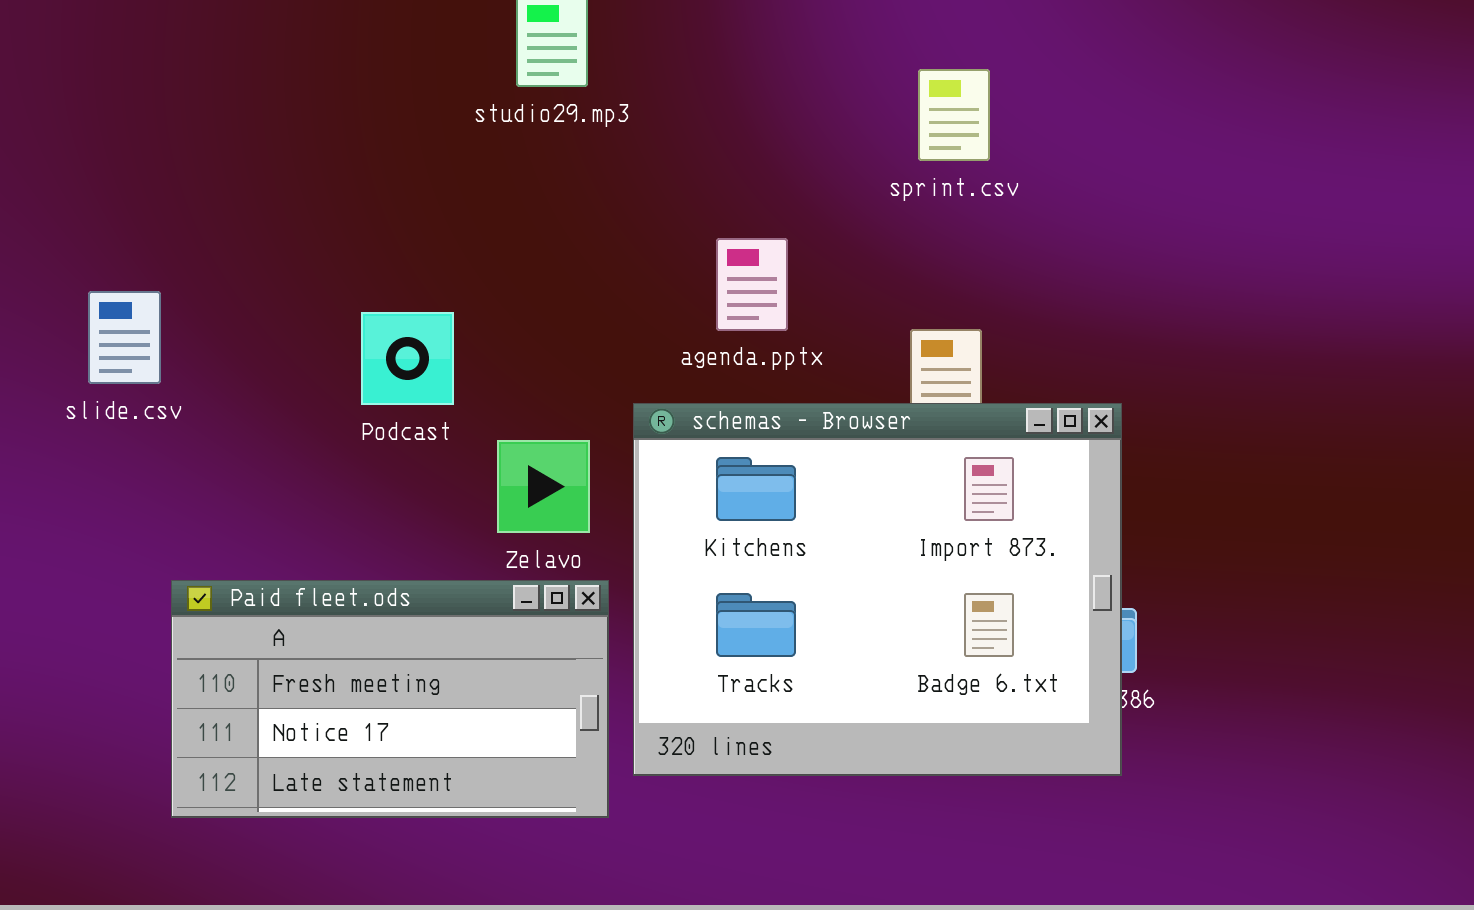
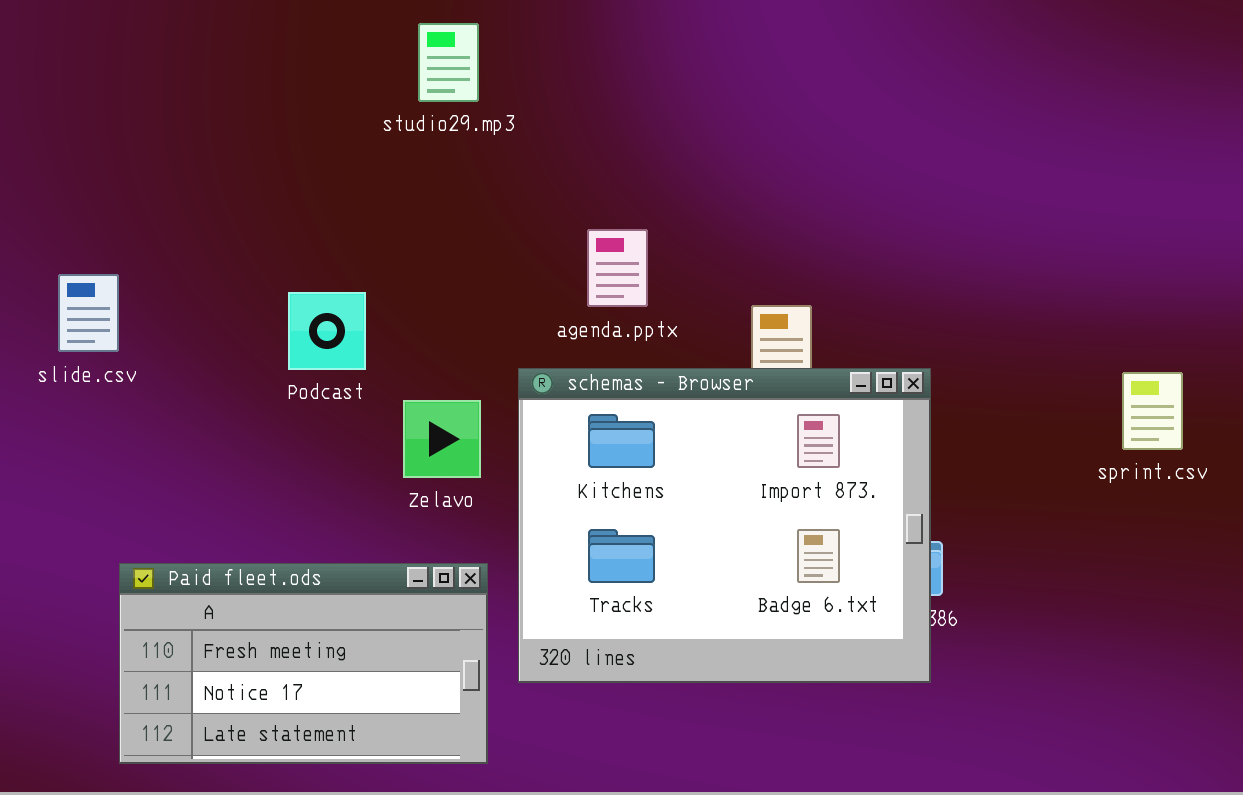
sprint.csv: [918,69,990,161] -> [1122,372,1183,450], moved
Paid fleet.ods: [171,580,609,818] -> [119,563,488,764], moved

